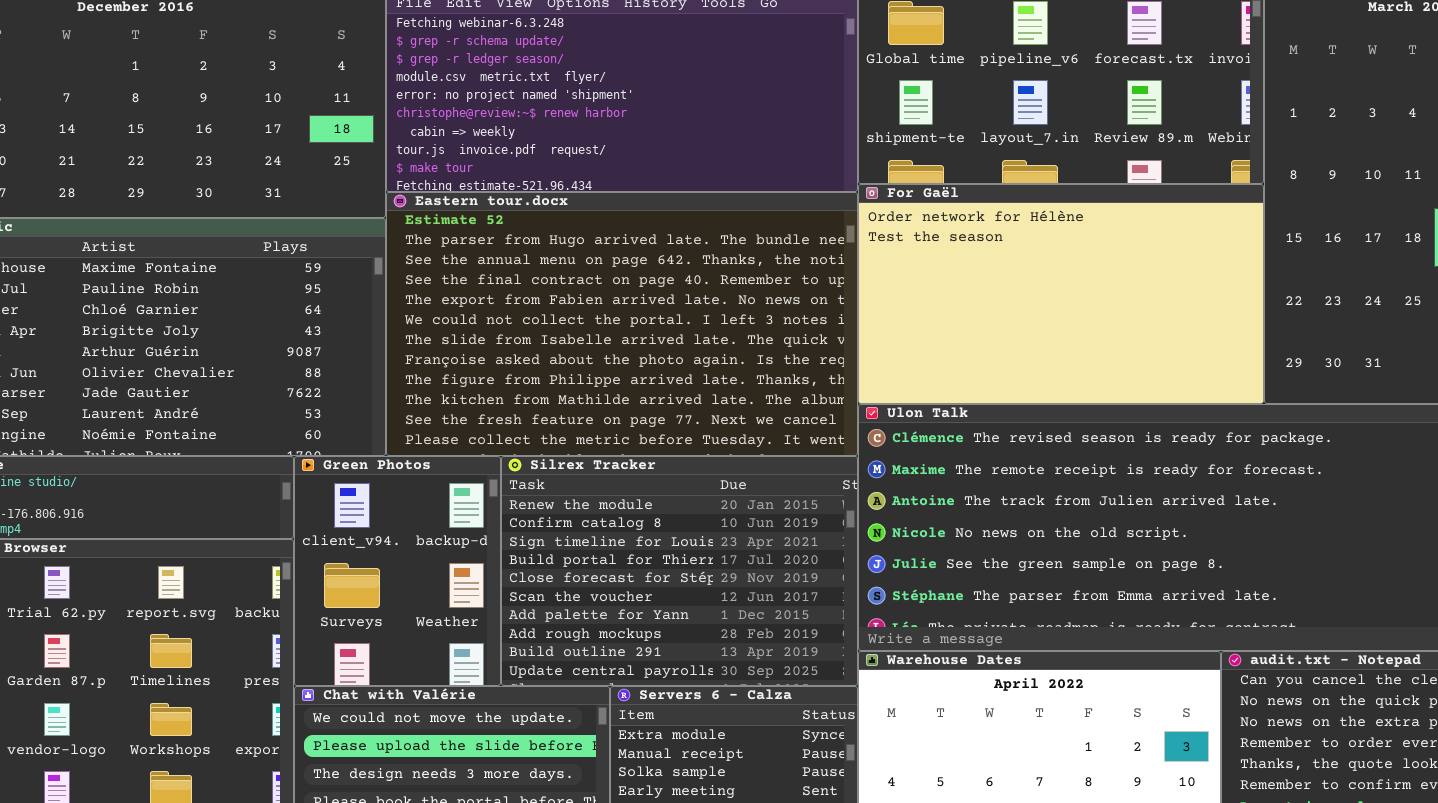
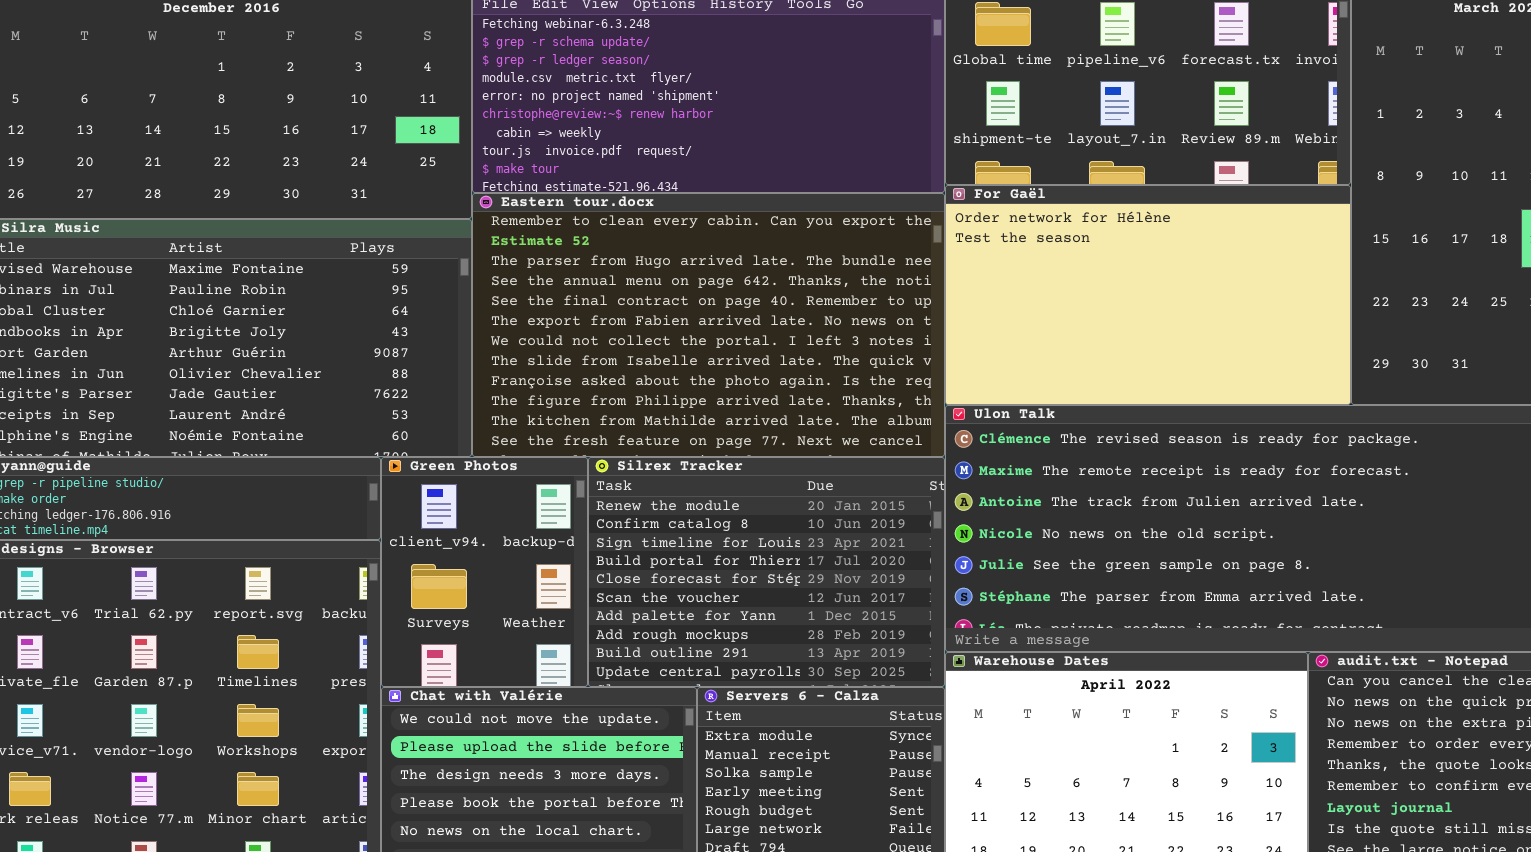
Eastern tour.docx: [386,192,858,456] -> [472,193,945,457], scrolled up 1 row

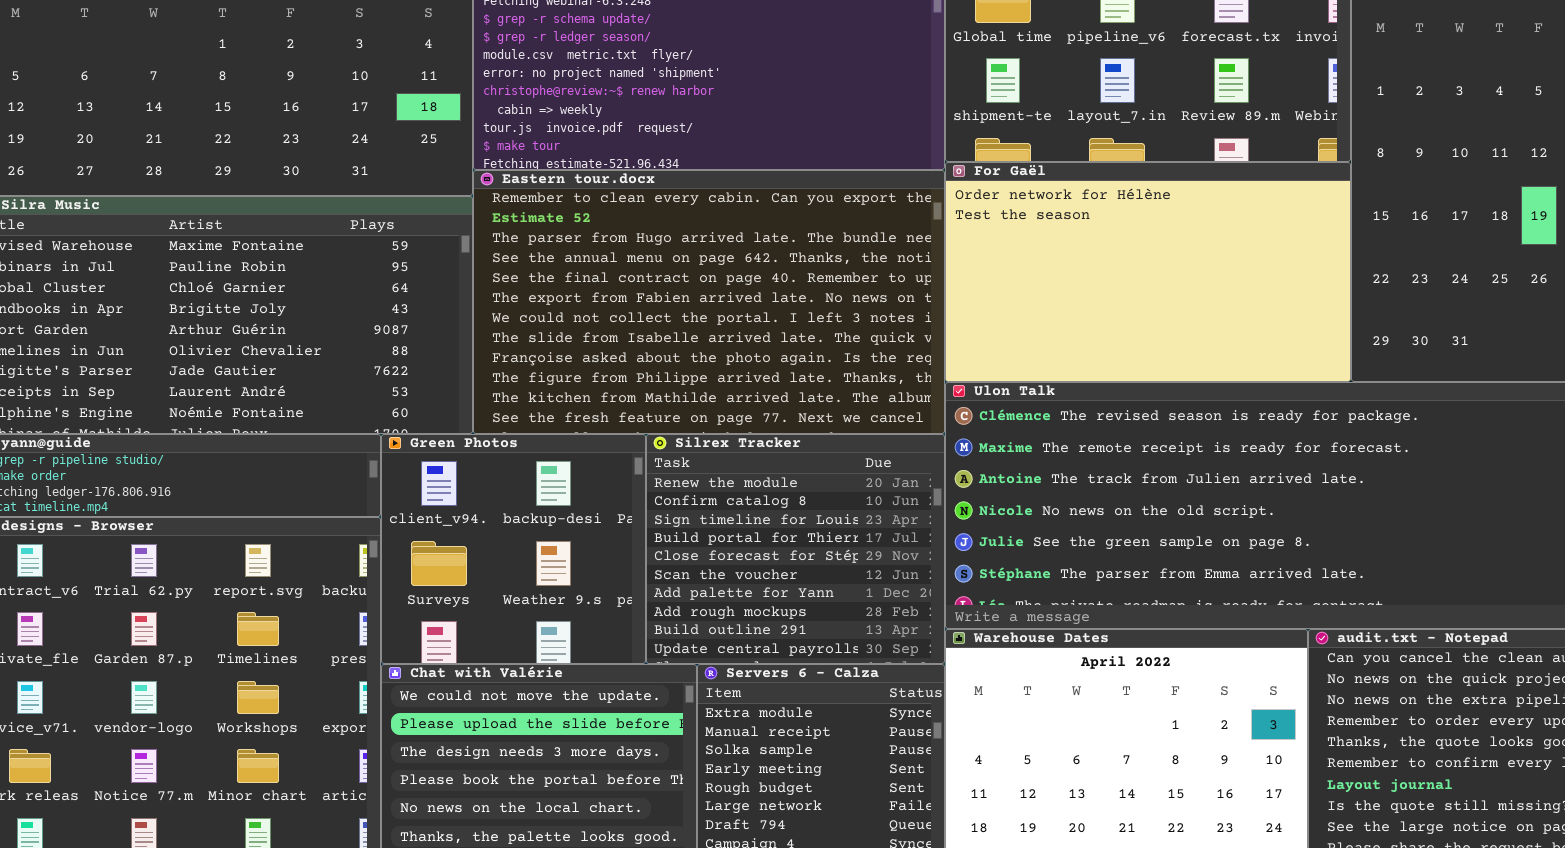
Green Photos: [381,457,588,687] -> [381,434,646,664], resized
Silrex Tracker: [588,457,945,687] -> [646,434,945,664], resized

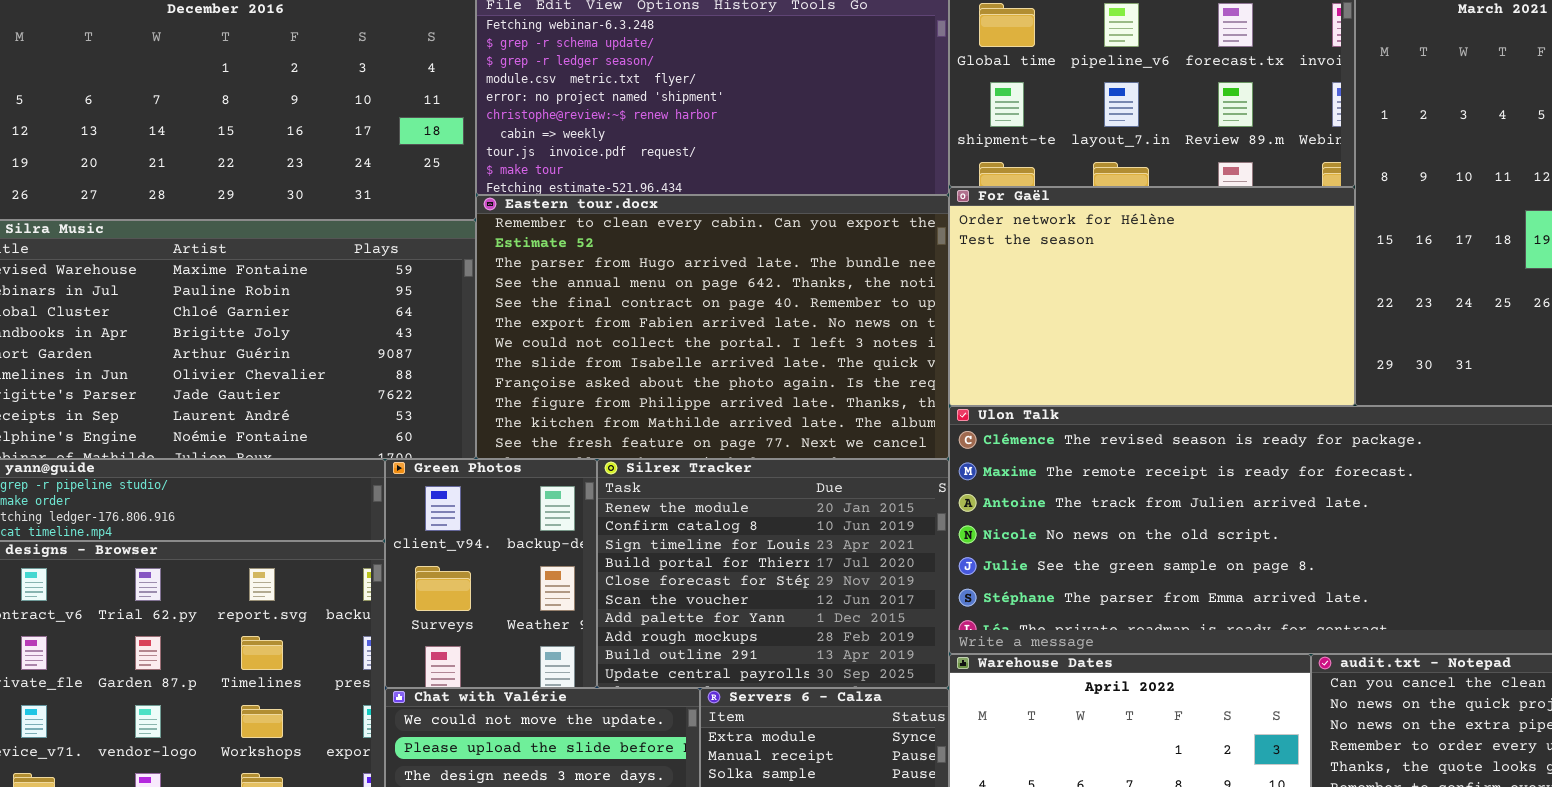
Green Photos: [381,434,646,664] -> [385,459,597,688], resized
Silrex Tracker: [646,434,945,664] -> [597,459,949,688], resized

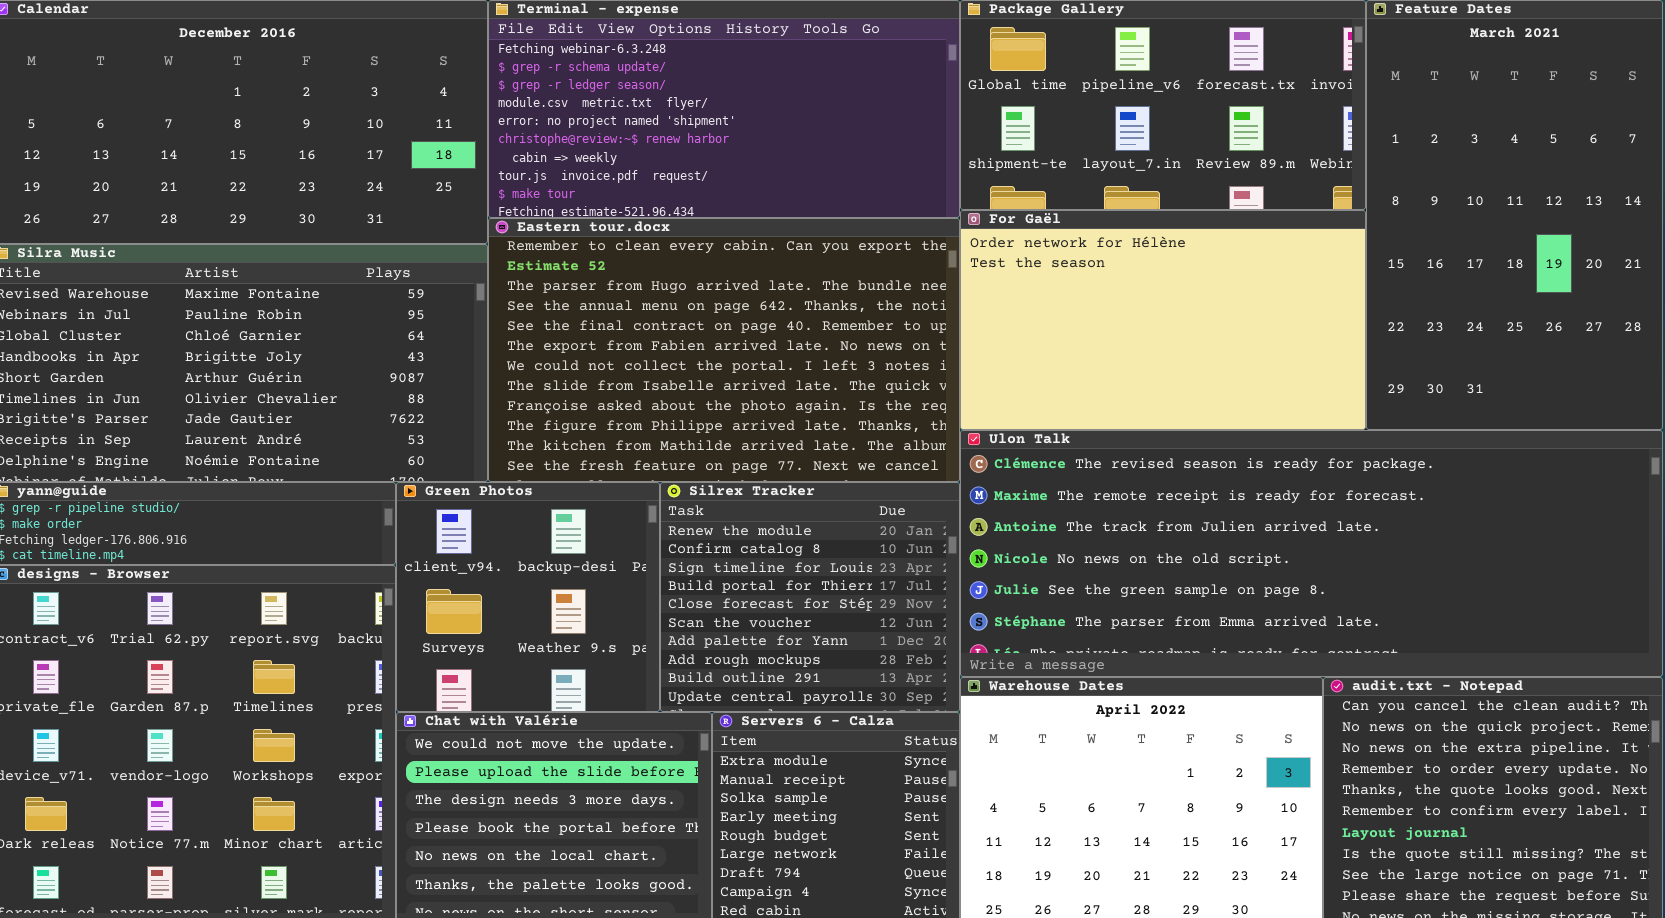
Green Photos: [385,459,597,688] -> [396,482,660,712], resized
Silrex Tracker: [597,459,949,688] -> [660,482,960,712], resized

